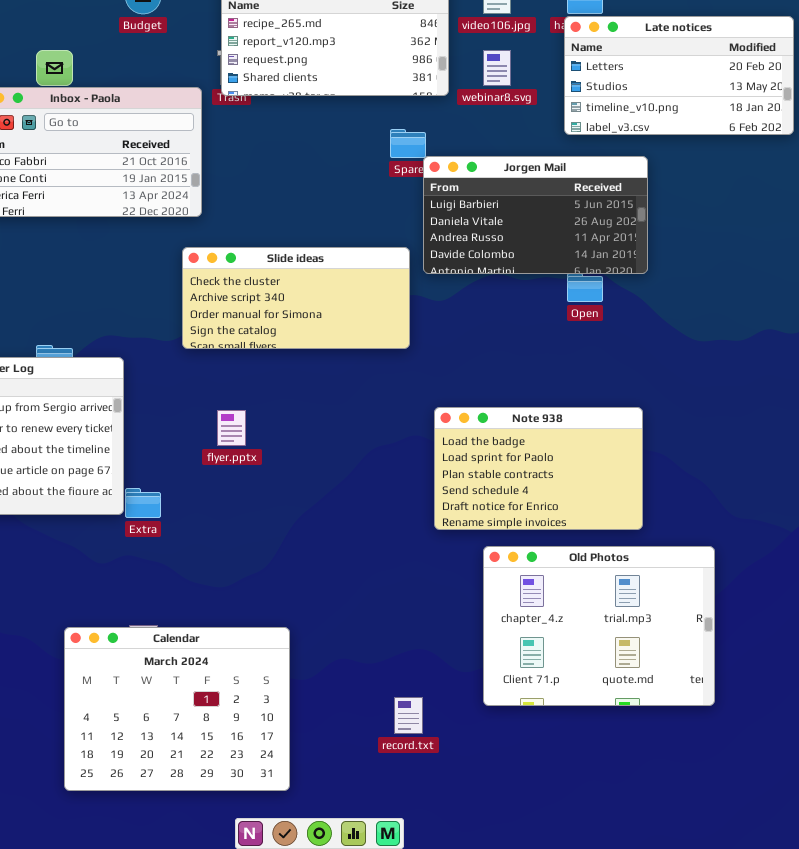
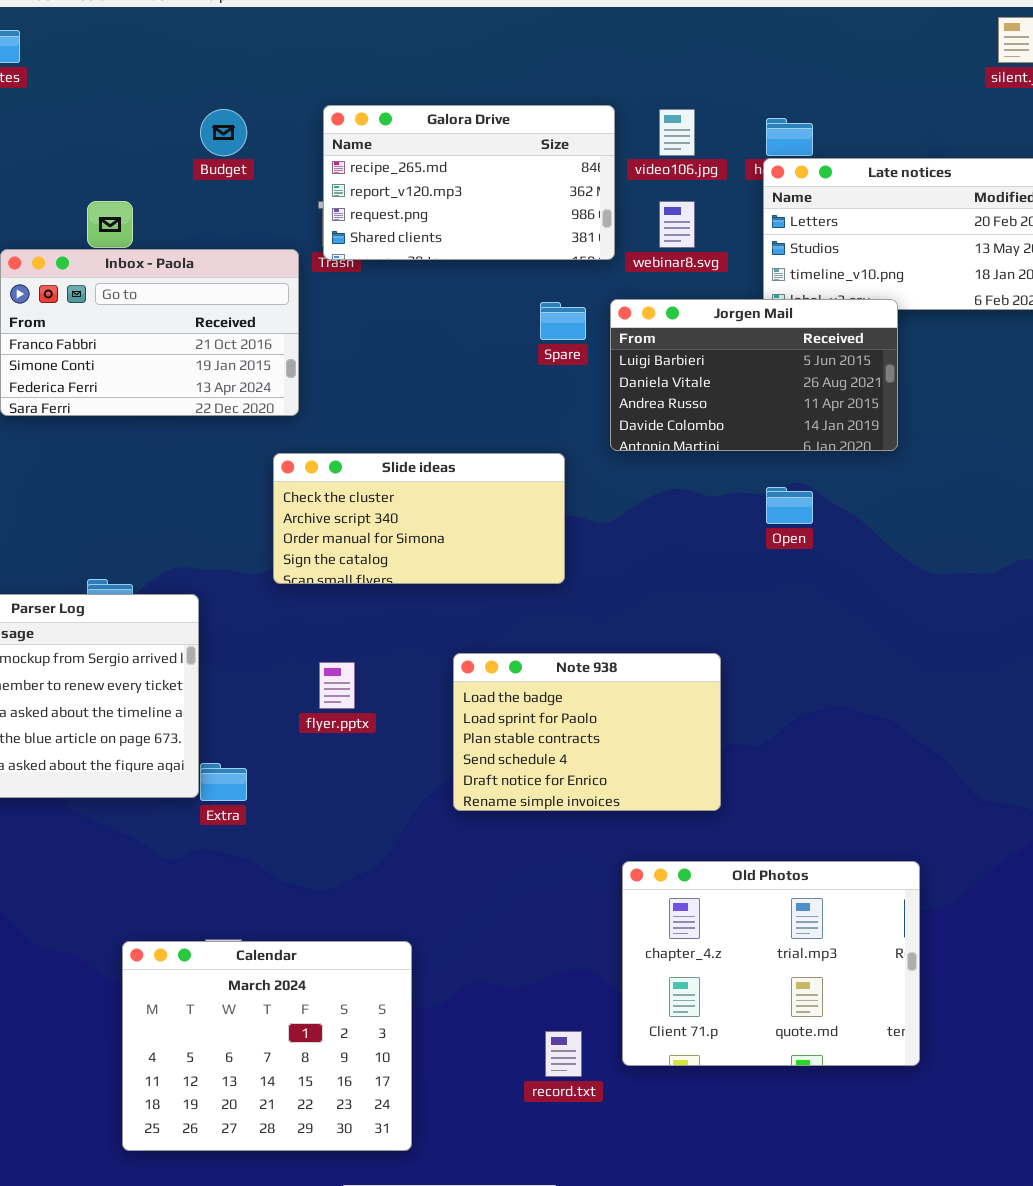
Jorgen Mail: [423,156,648,274] -> [610,299,898,451], moved
Note 938: [434,407,643,530] -> [453,653,721,811], moved
Old Photos: [483,546,715,706] -> [622,861,920,1066], moved

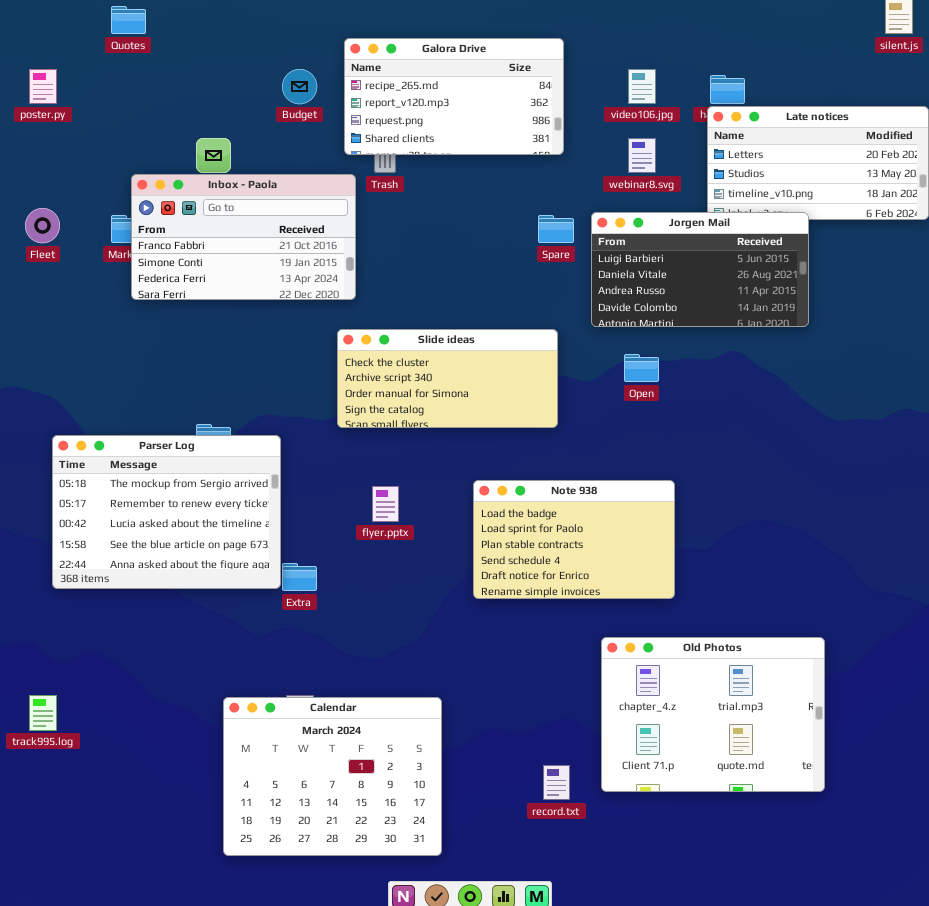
Galora Drive: [323,105,615,260] -> [344,38,564,155], moved
Open: [766,487,813,524] -> [624,354,659,382], moved

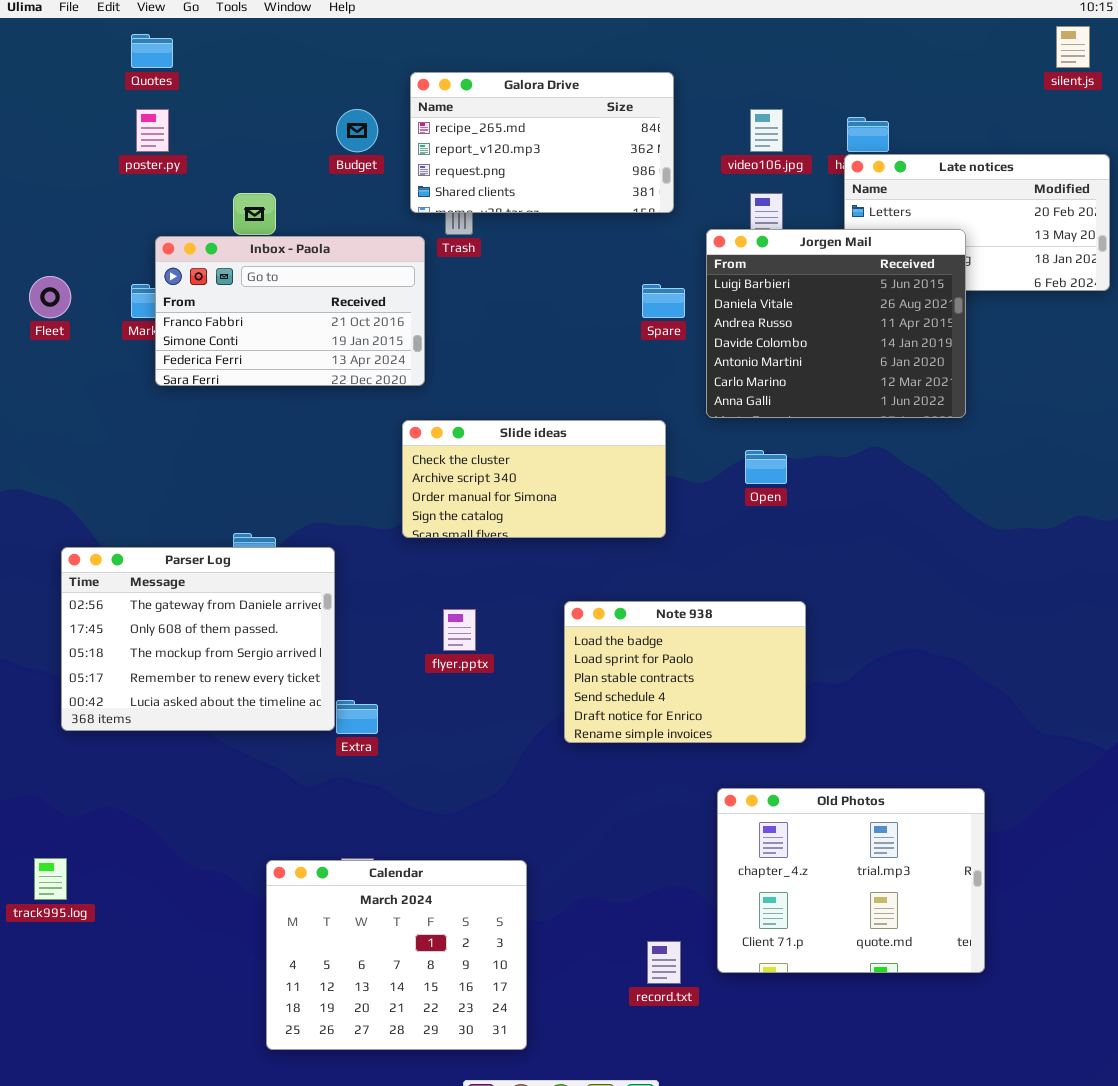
poster.py: [29,69,57,104] -> [136,109,169,152], moved
Jorgen Mail: [591,212,809,327] -> [706,229,966,418], resized
Parser Log: [52,435,281,589] -> [61,547,335,731], scrolled up 2 rows

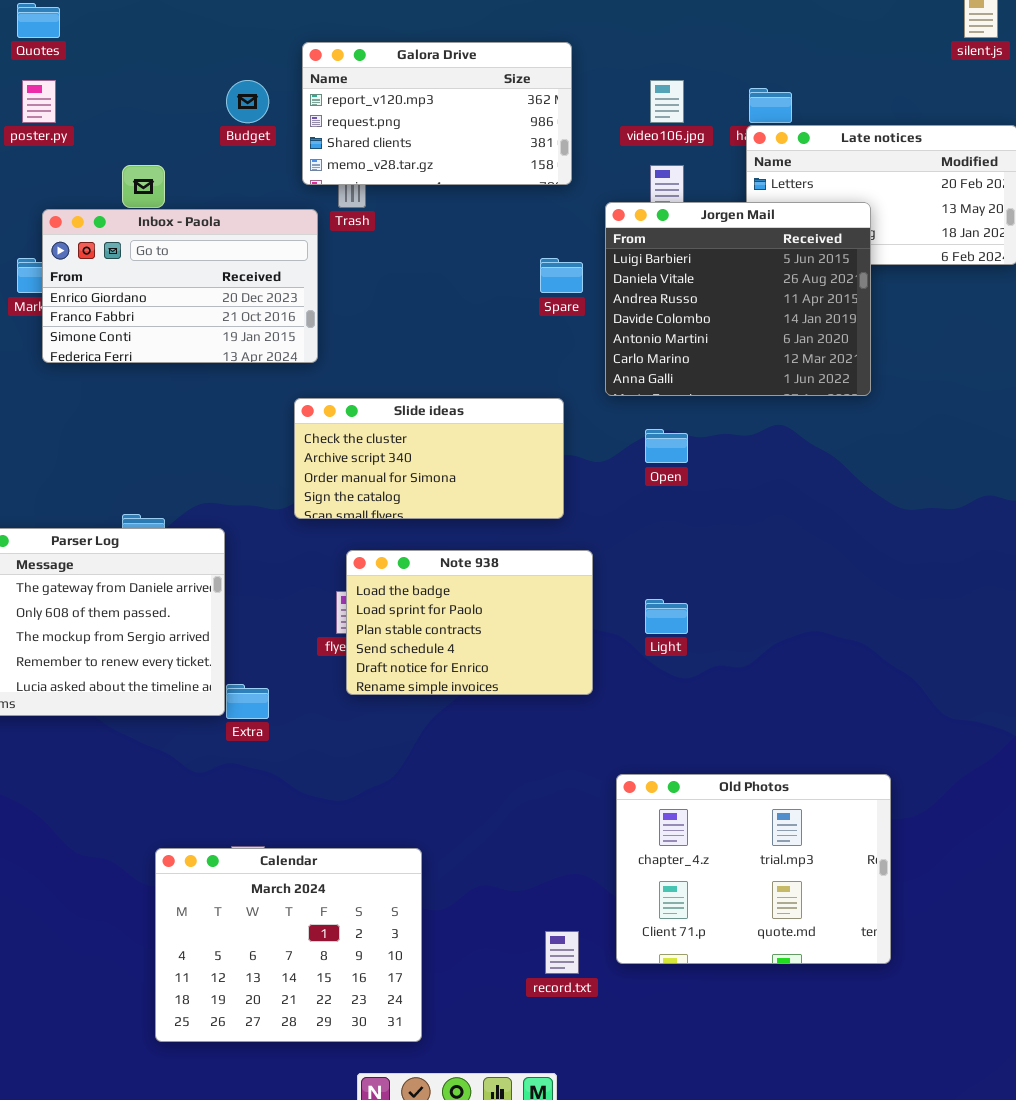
Galora Drive: [410,72,674,213] -> [302,42,572,185], scrolled down 1 row
Inbox - Paola: [155,236,425,386] -> [42,209,318,363], scrolled up 1 row
Note 938: [564,601,806,743] -> [346,550,593,695], moved

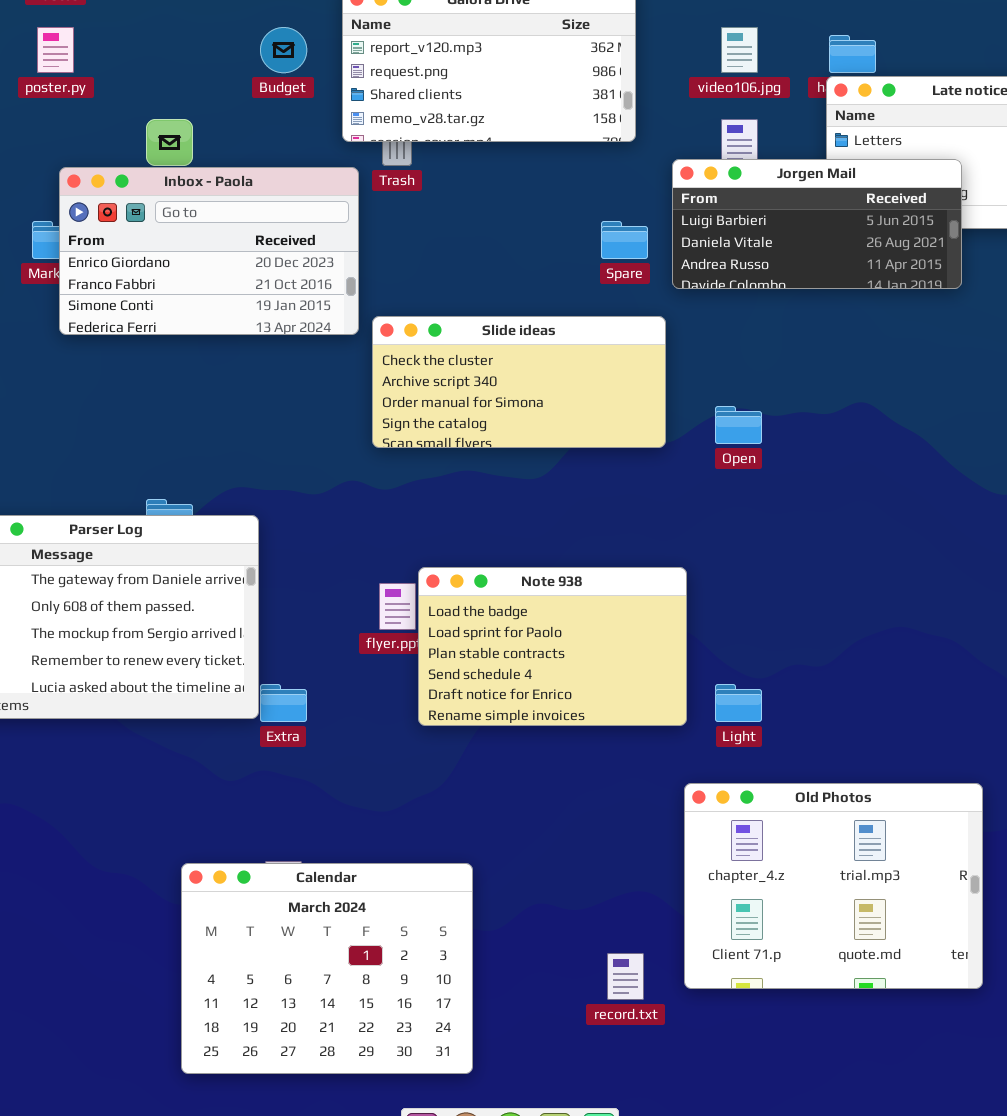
Jorgen Mail: [605,202,871,396] -> [672,159,962,289], resized
Slide ideas: [294,398,564,519] -> [372,316,666,448], moved
Note 938: [346,550,593,695] -> [418,567,687,726], moved
Light: [645,599,688,634] -> [715,684,762,722], moved

